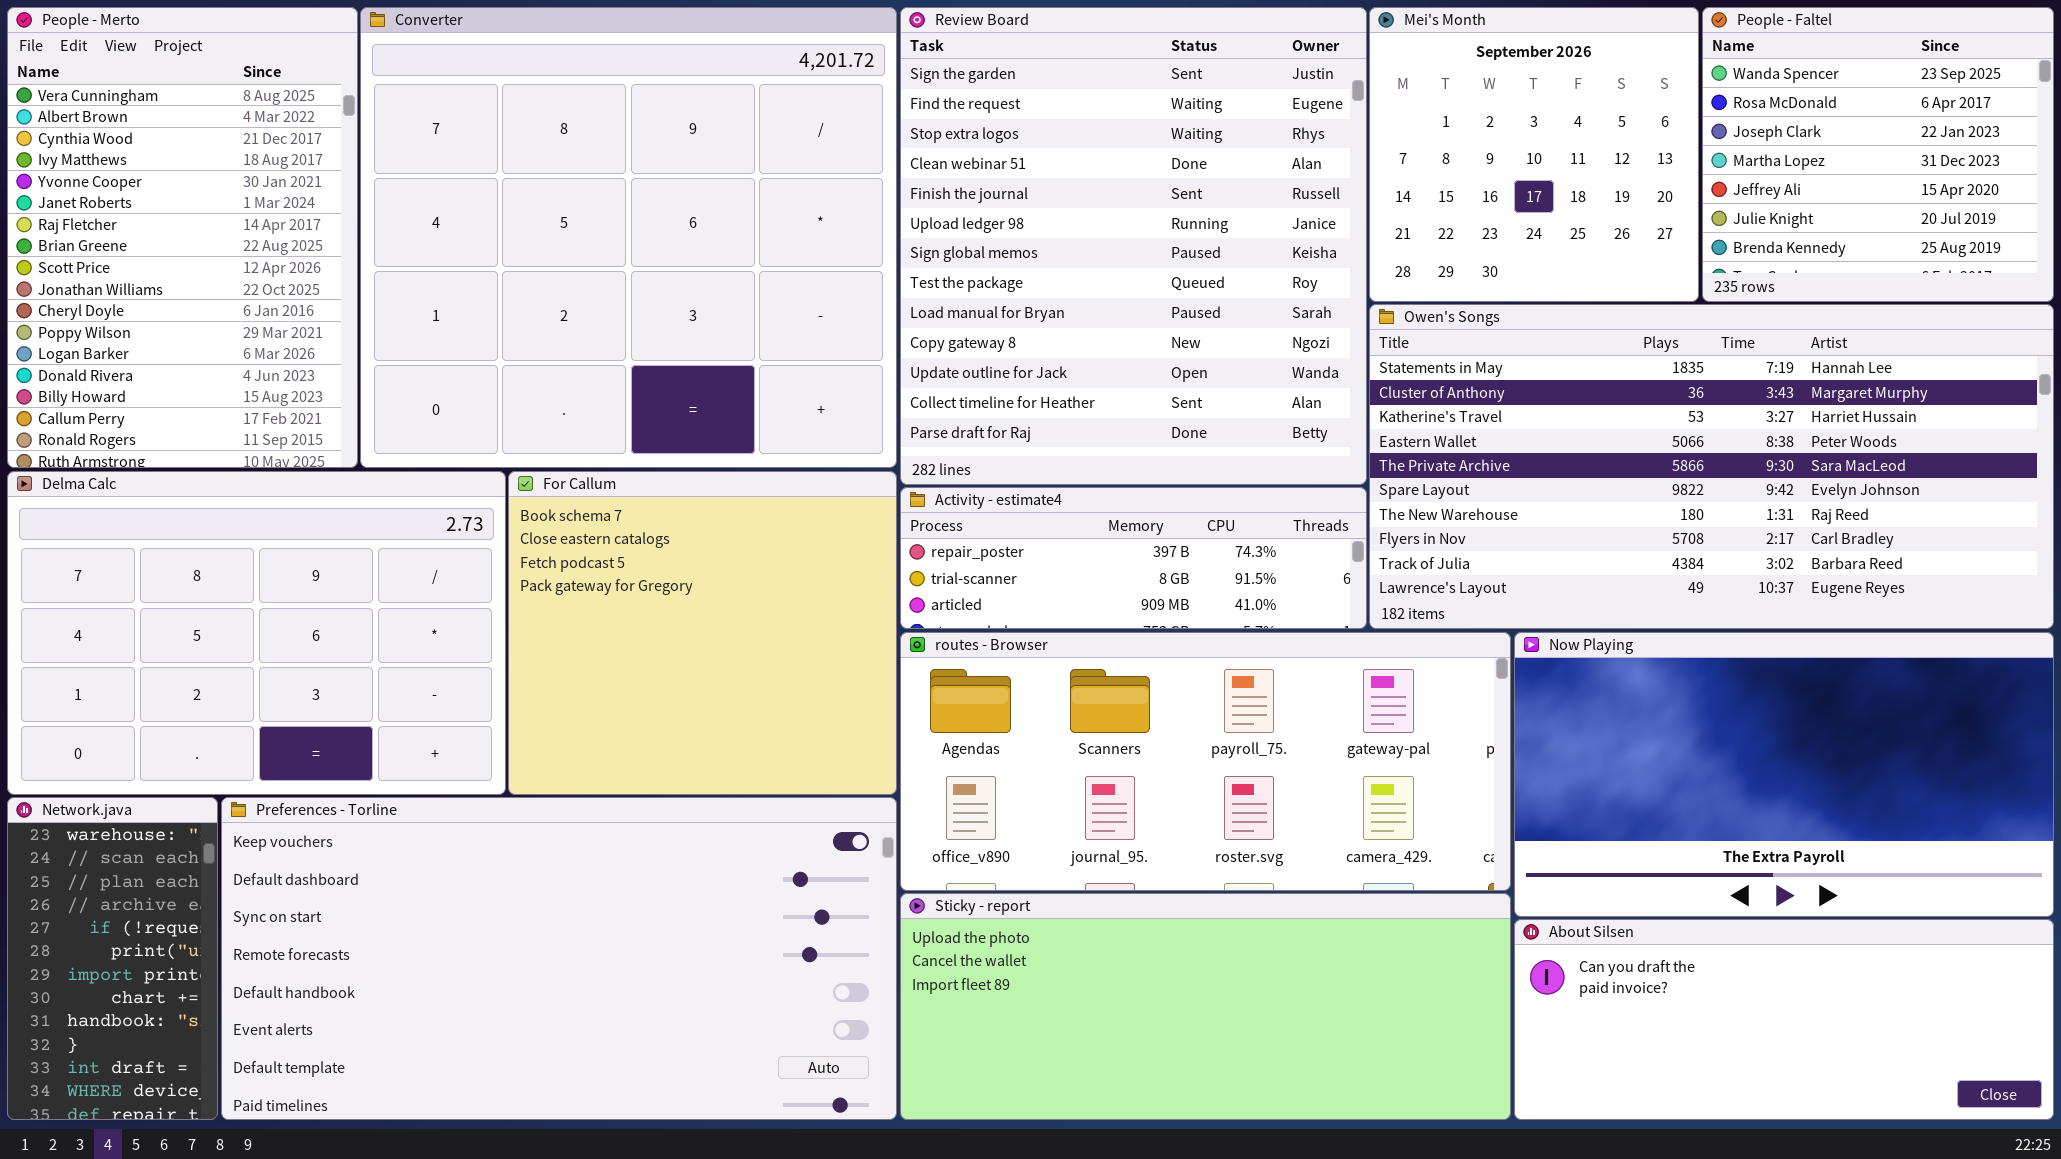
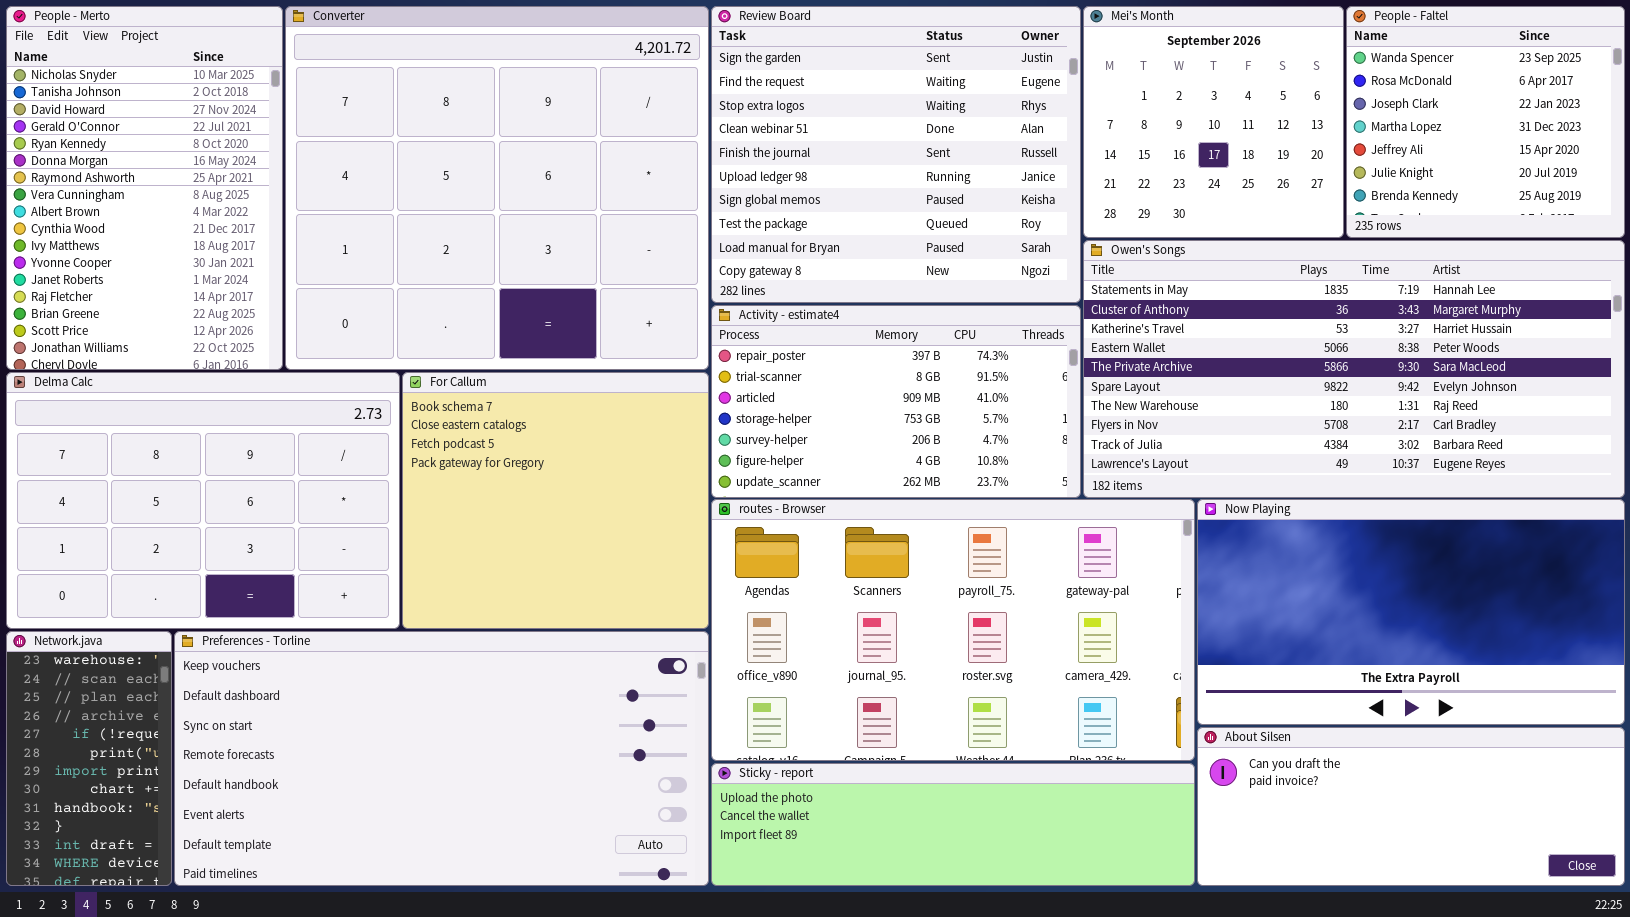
People - Merto: [7,7,358,468] -> [6,6,283,370], scrolled up 7 rows
Review Board: [900,7,1367,485] -> [711,6,1081,303], resized
Activity - estimate4: [900,487,1367,629] -> [711,305,1081,498], resized
routes - Browser: [900,632,1511,891] -> [711,499,1195,761], resized
Sticky - report: [900,893,1511,1120] -> [711,763,1195,886], resized

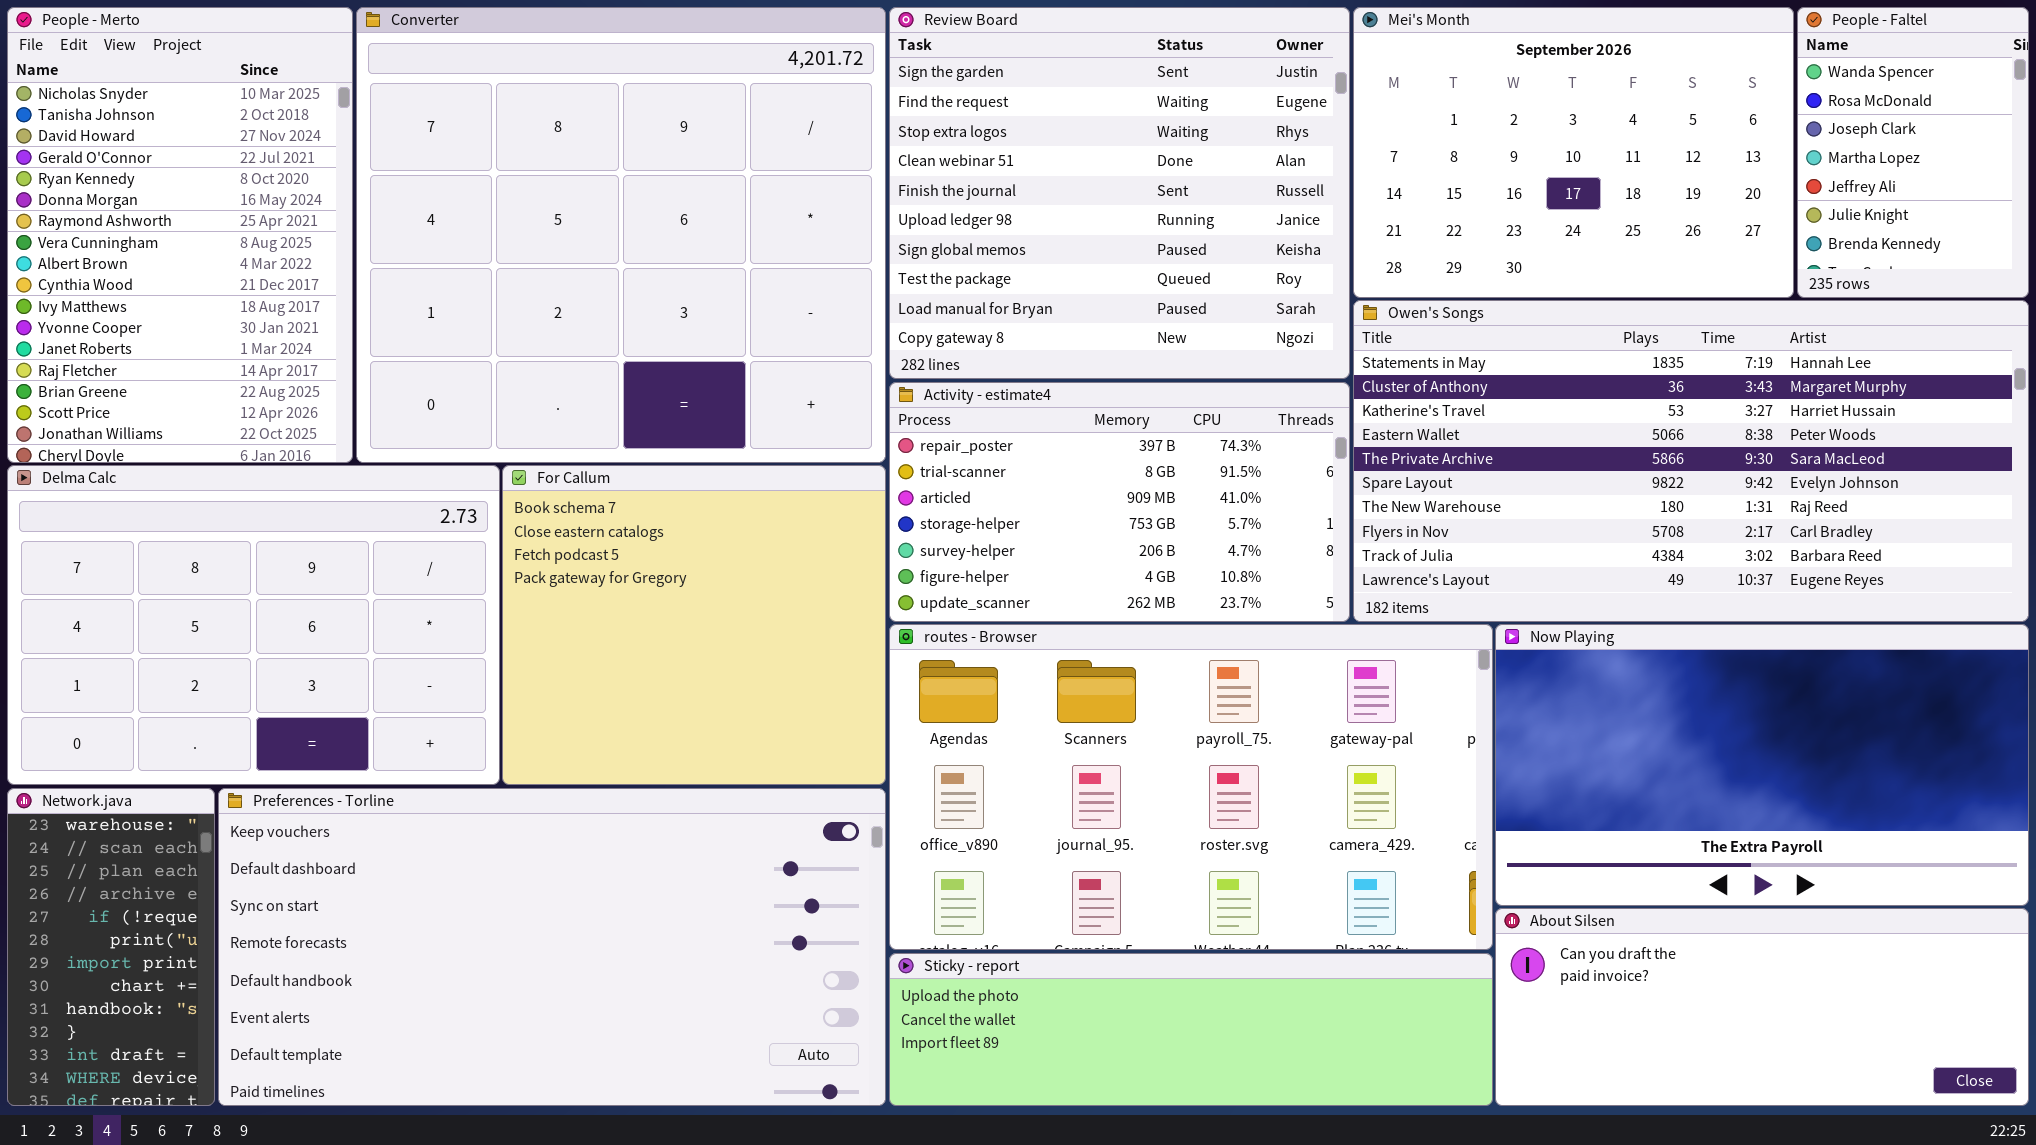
Mei's Month: [1083,6,1344,238] -> [1353,7,1794,298], resized
People - Faltel: [1346,6,1625,238] -> [1797,7,2029,298], resized

